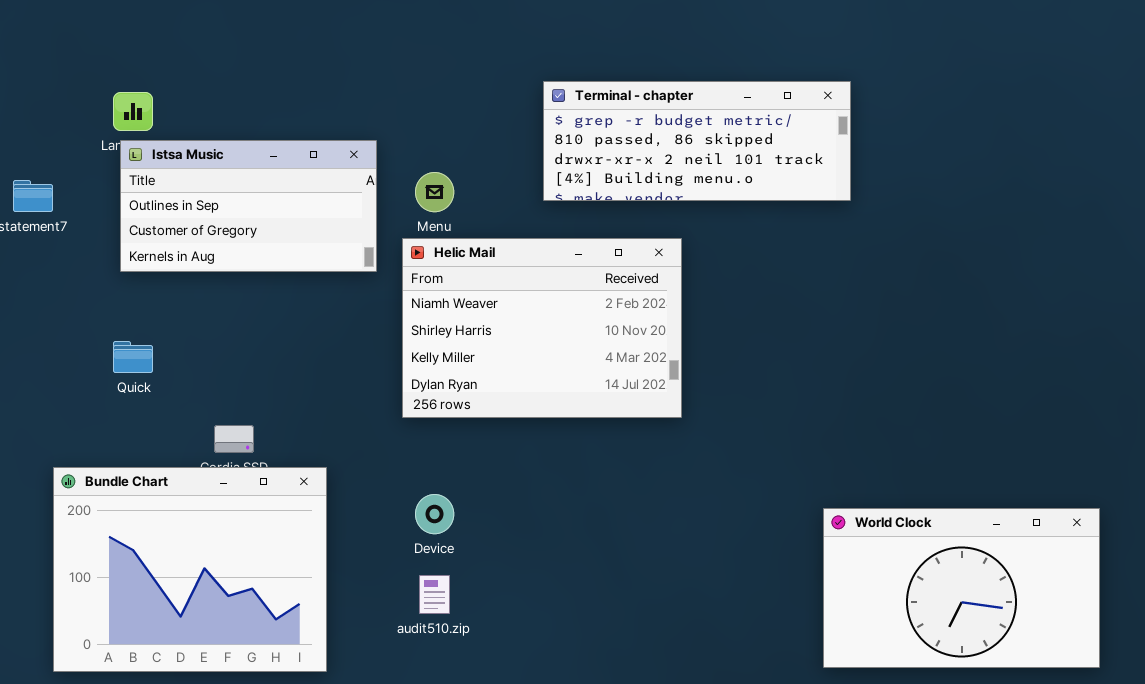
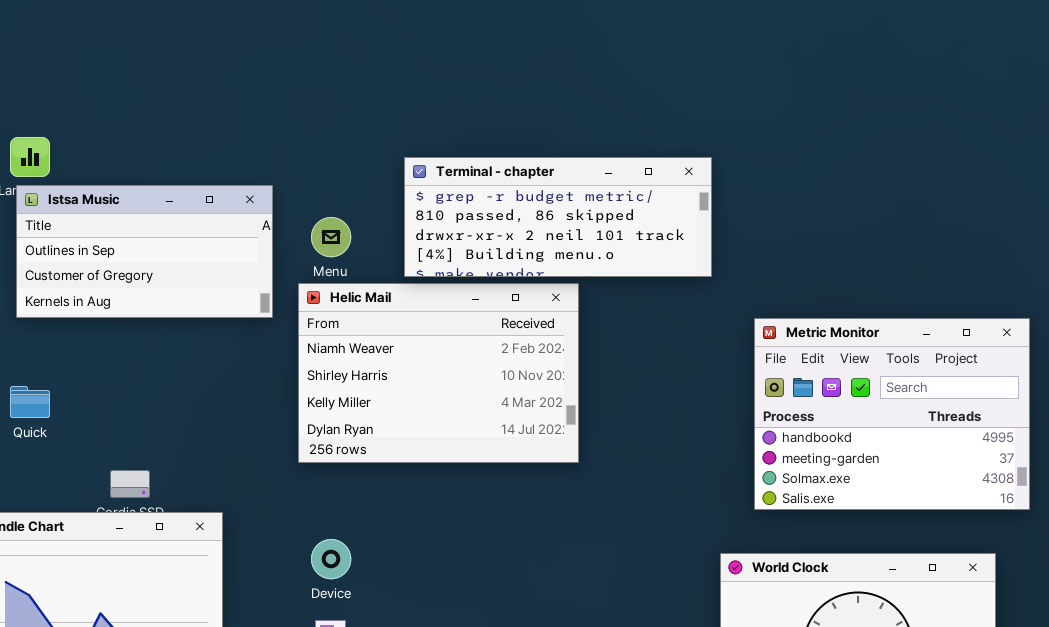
Terminal - chapter: [543,81,851,201] -> [404,157,712,277], moved
Metric Monitor: none -> [754,318,1030,510], opened

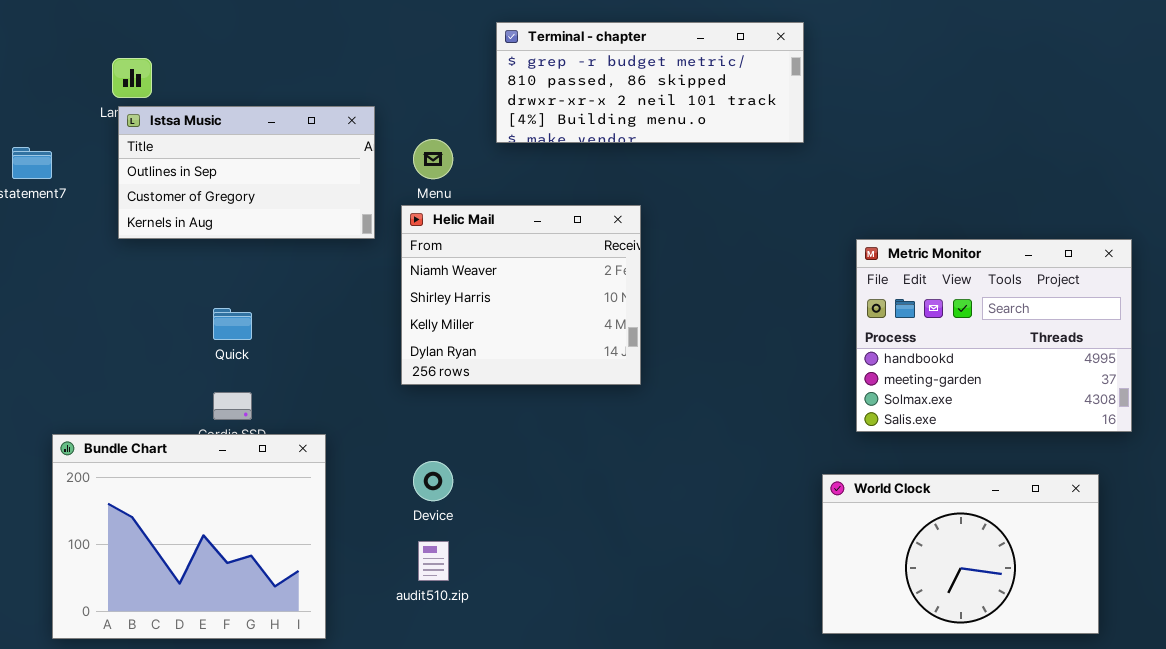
Terminal - chapter: [404,157,712,277] -> [496,22,804,143], moved
Helic Mail: [298,283,579,463] -> [401,205,641,385], resized
Quick: [10,386,50,418] -> [213,308,252,340], moved

